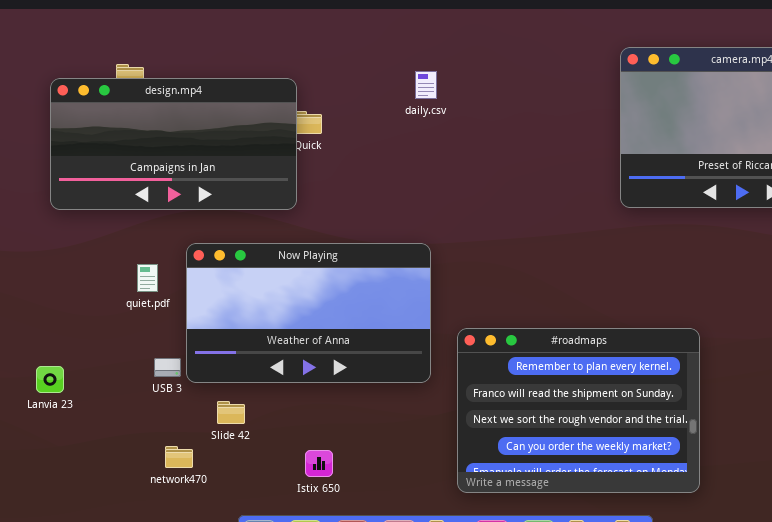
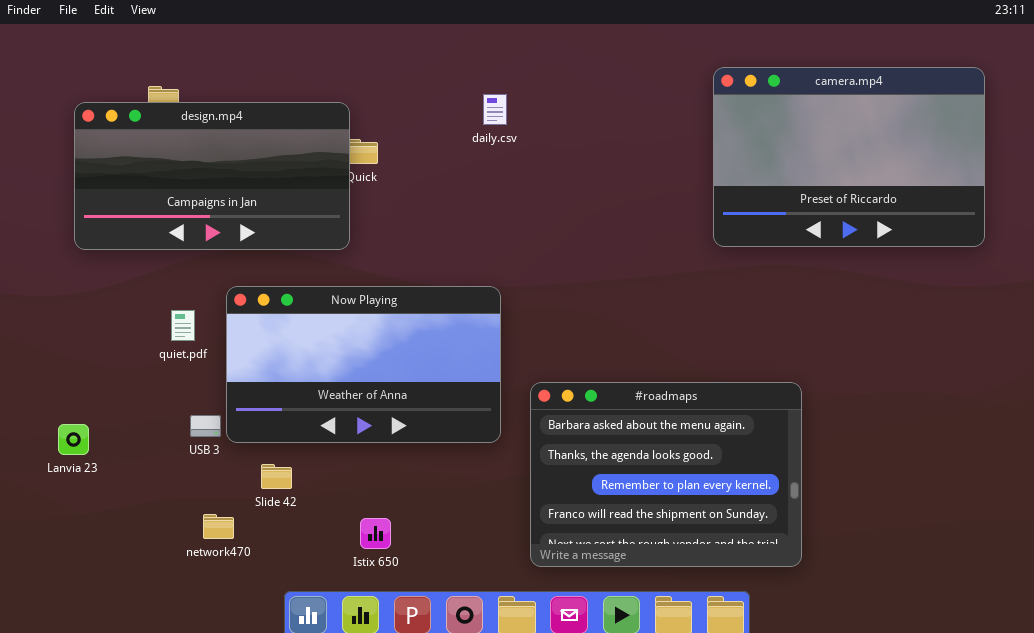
#roadmaps: [457,328,700,493] -> [530,382,802,567], scrolled up 2 rows

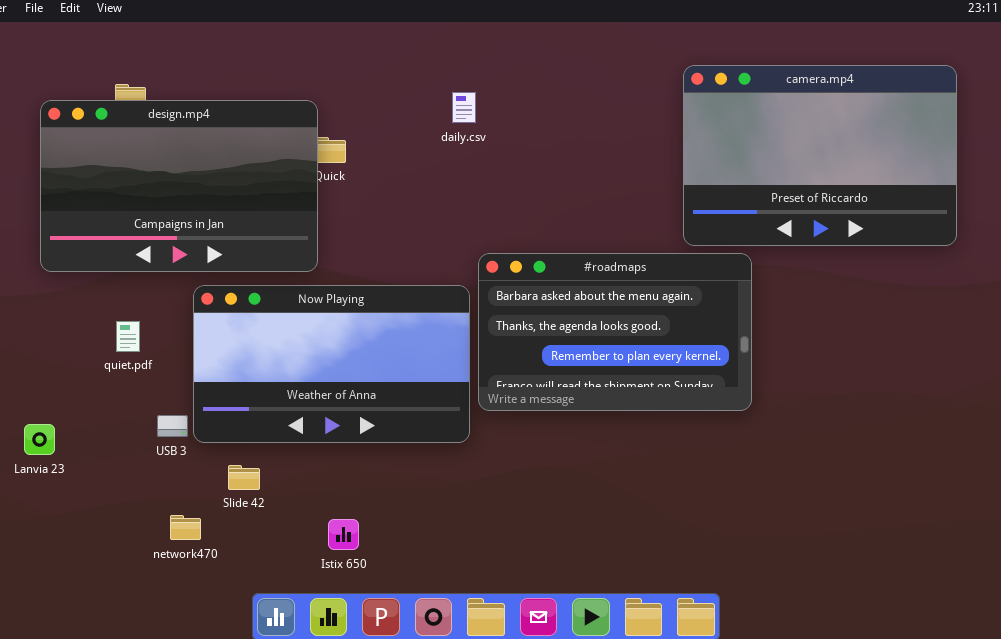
design.mp4: [74,102,350,250] -> [40,100,318,272], resized
quiet.pdf: [171,310,195,341] -> [116,321,140,352], moved
#roadmaps: [530,382,802,567] -> [478,253,752,411], moved, resized

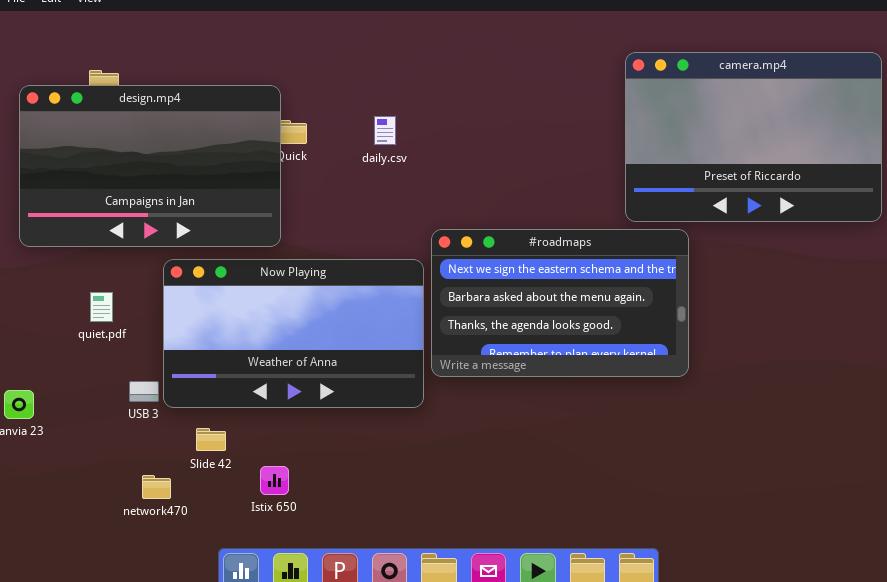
daily.csv: [452,92,476,123] -> [374,116,396,145], moved
#roadmaps: [478,253,752,411] -> [431,229,689,377], scrolled up 1 row
Istix 650: [328,519,359,550] -> [260,466,289,495], moved

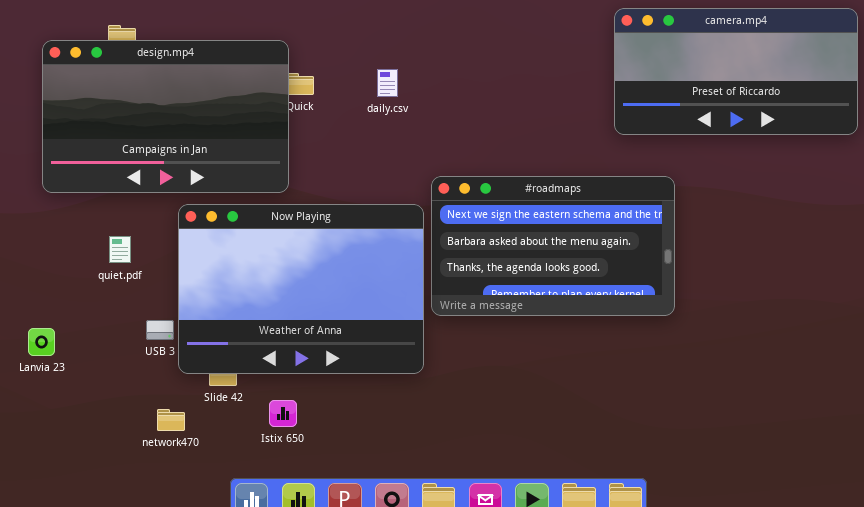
camera.mp4: [625,52,882,222] -> [614,8,858,135], resized
Now Playing: [163,259,424,408] -> [178,204,424,374], resized

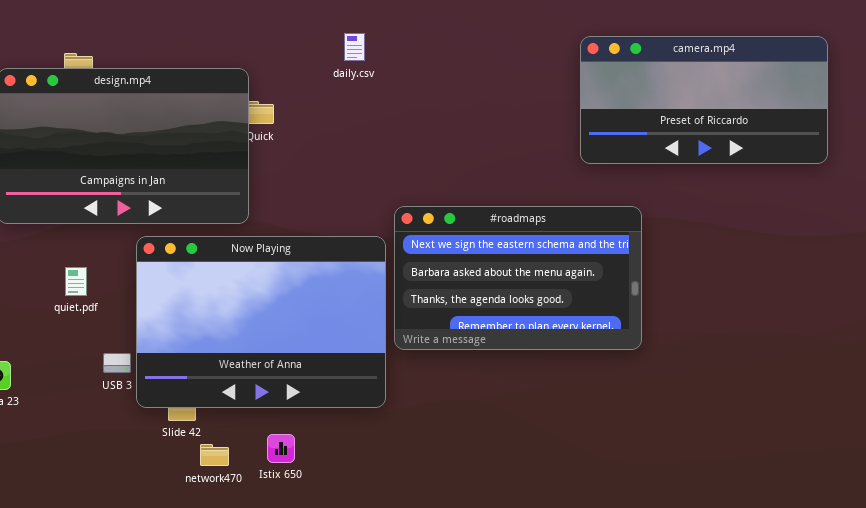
daily.csv: [377,69,398,97] -> [344,33,365,61], moved
Istix 650: [269,400,297,427] -> [267,434,295,463], moved
network470: [157,409,185,431] -> [200,444,229,466], moved

